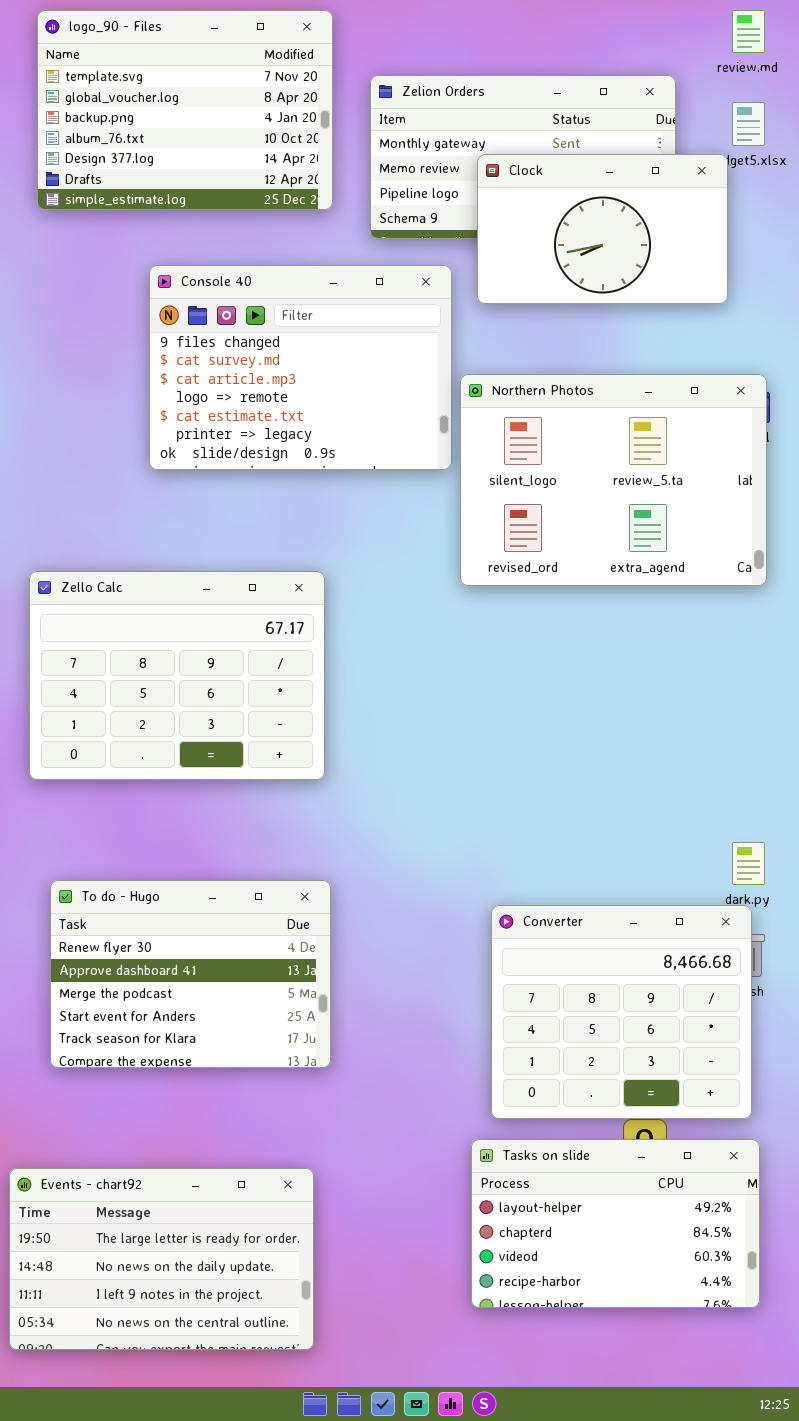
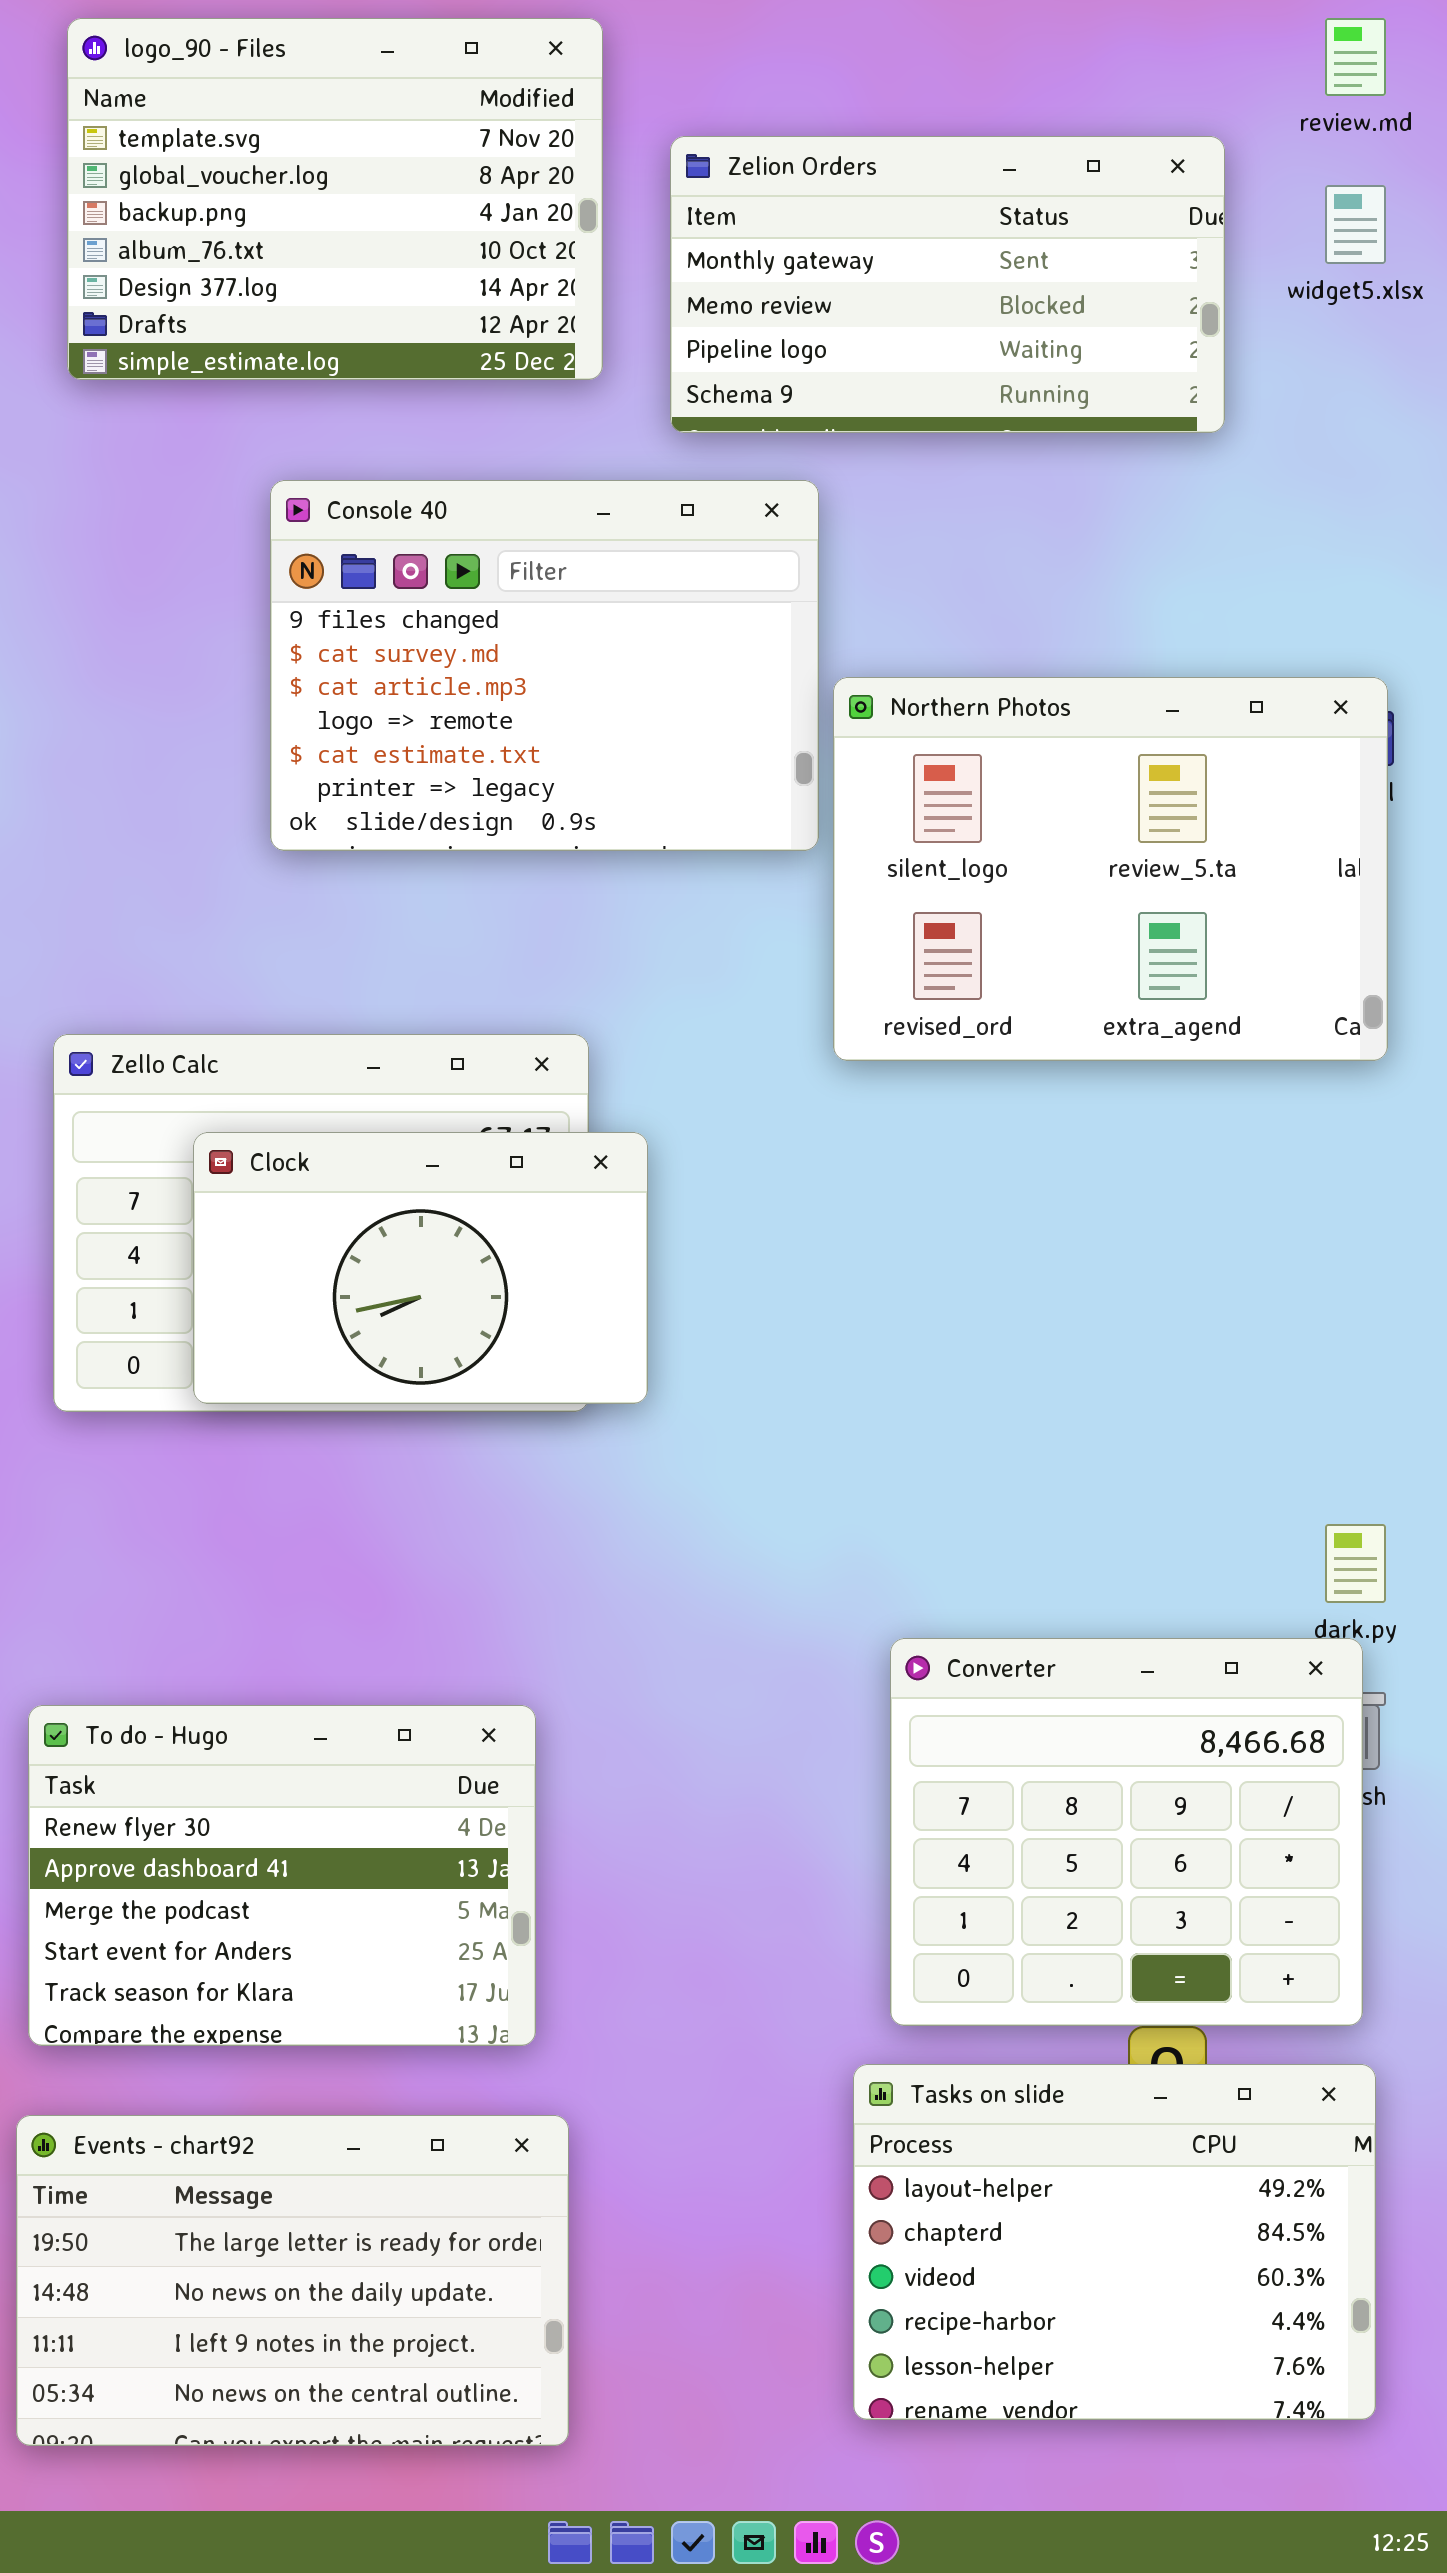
Clock: [477,154,728,304] -> [193,1132,648,1404], moved
To do - Hugo: [50,880,331,1068] -> [28,1705,536,2046], moved
Tasks on slide: [471,1139,760,1308] -> [853,2064,1376,2420], resized

